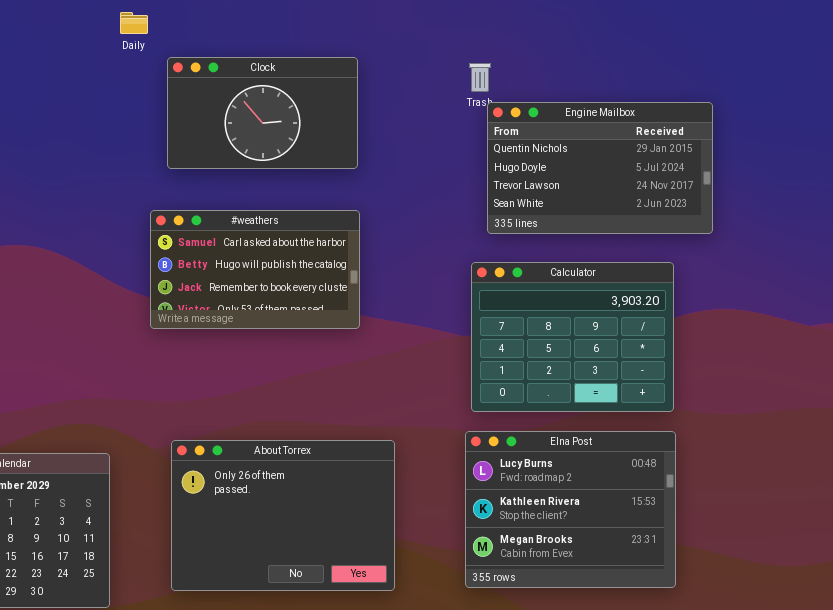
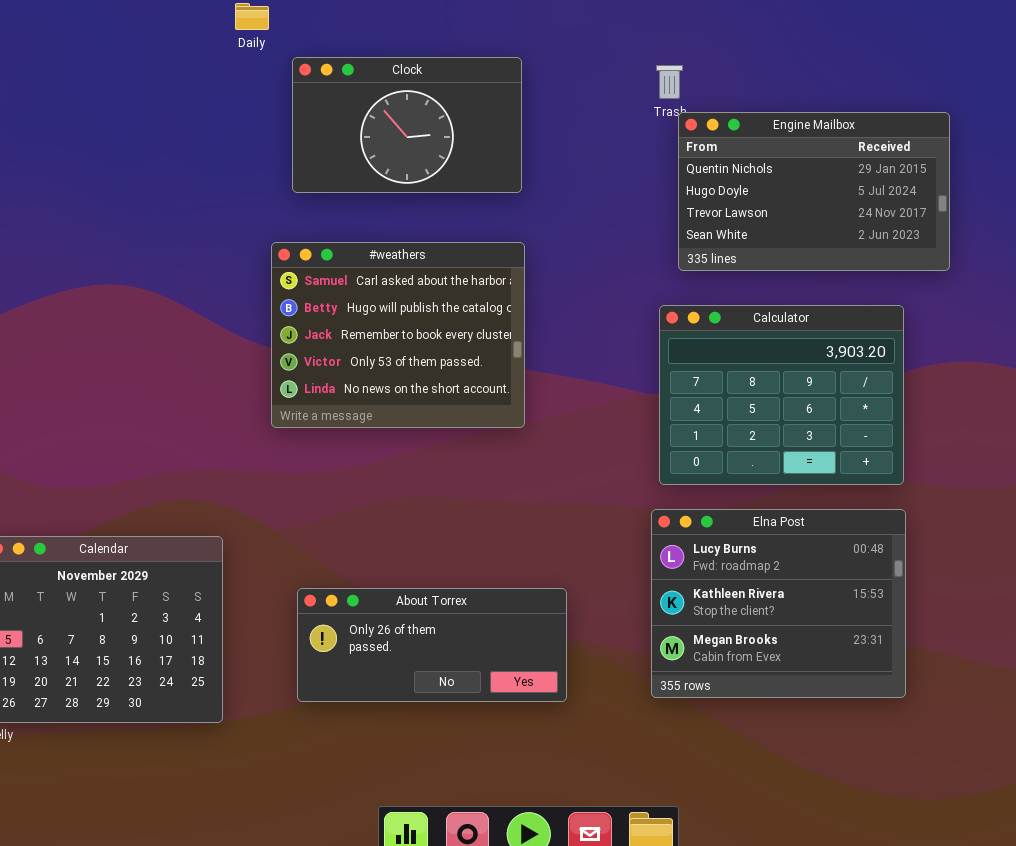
#weathers: [150,210,360,329] -> [271,242,525,428], resized
About Torrex: [171,440,395,591] -> [297,588,567,702], resized

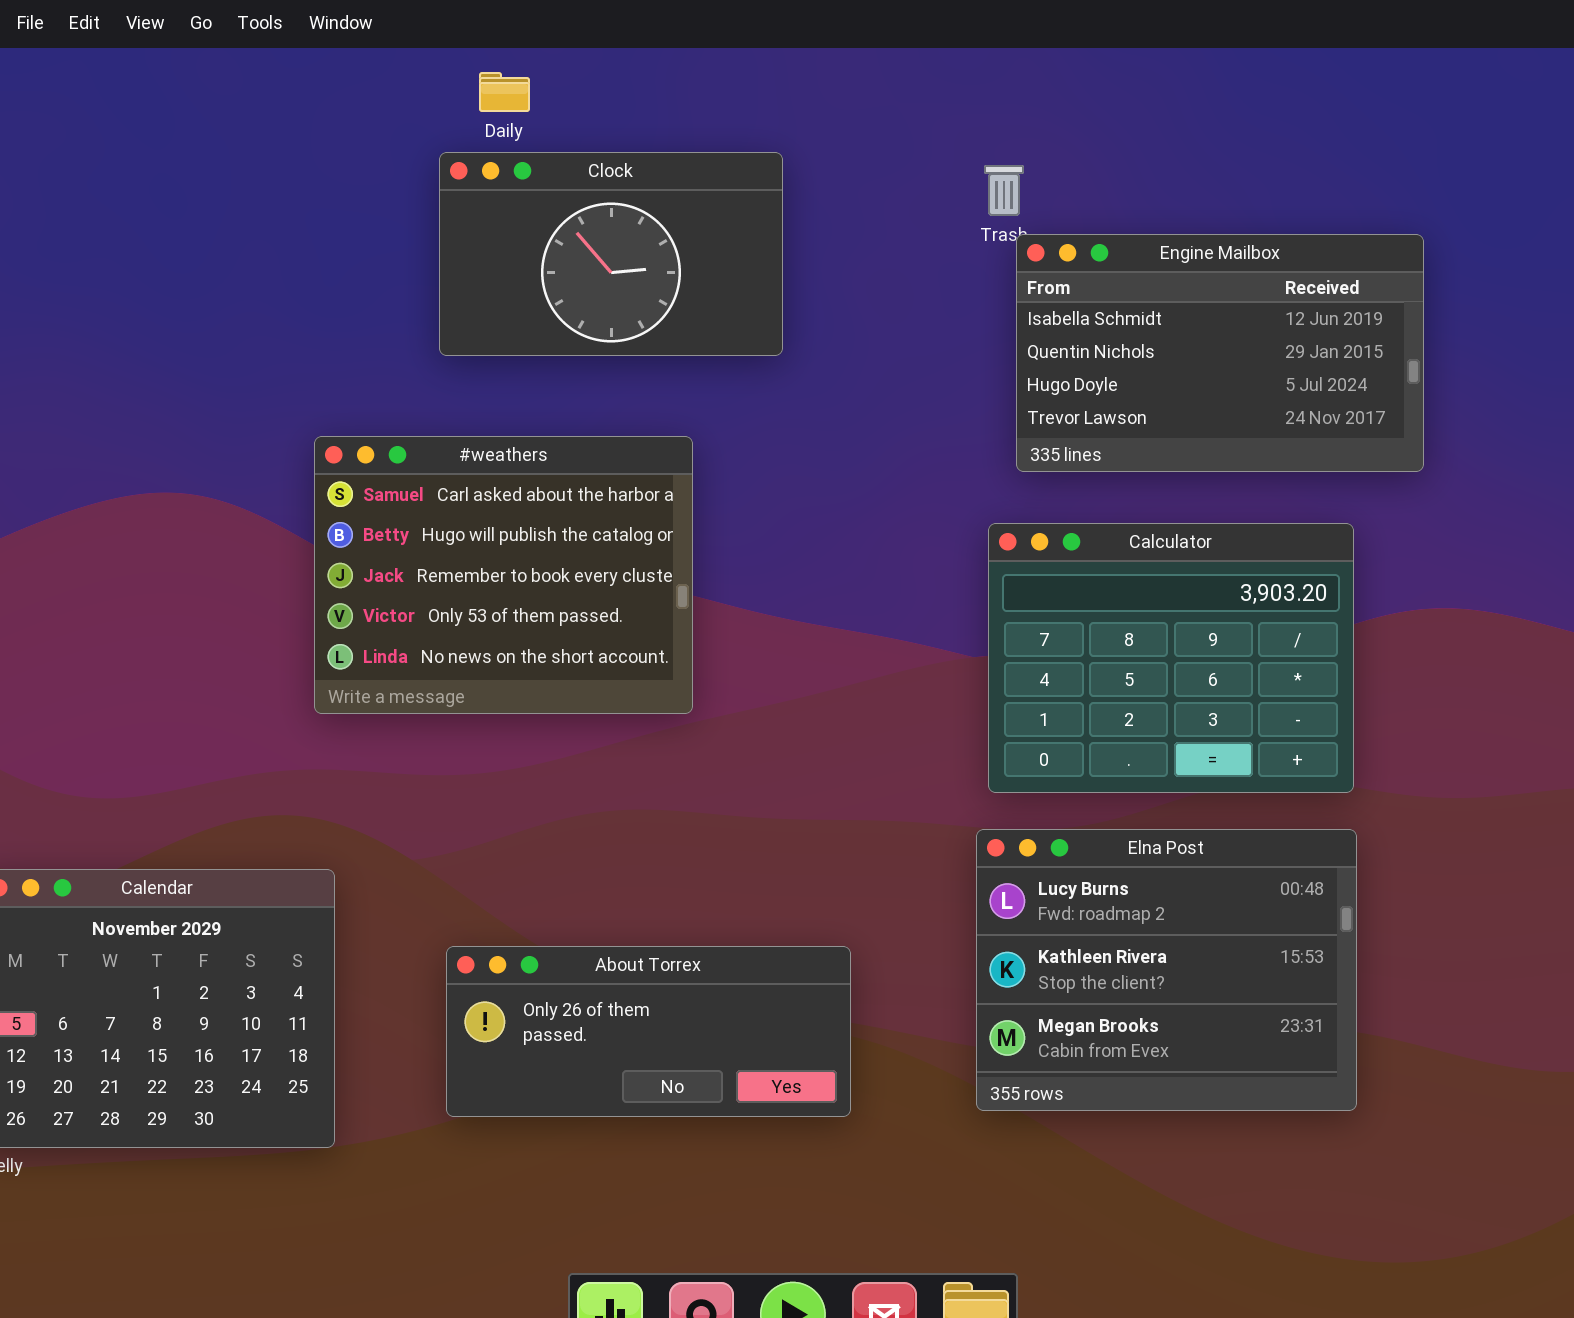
Daily: [235,3,269,30] -> [479,72,530,112], moved
Engine Mailbox: [678,112,950,271] -> [1016,234,1424,472], scrolled up 1 row
#weathers: [271,242,525,428] -> [314,436,693,714], moved

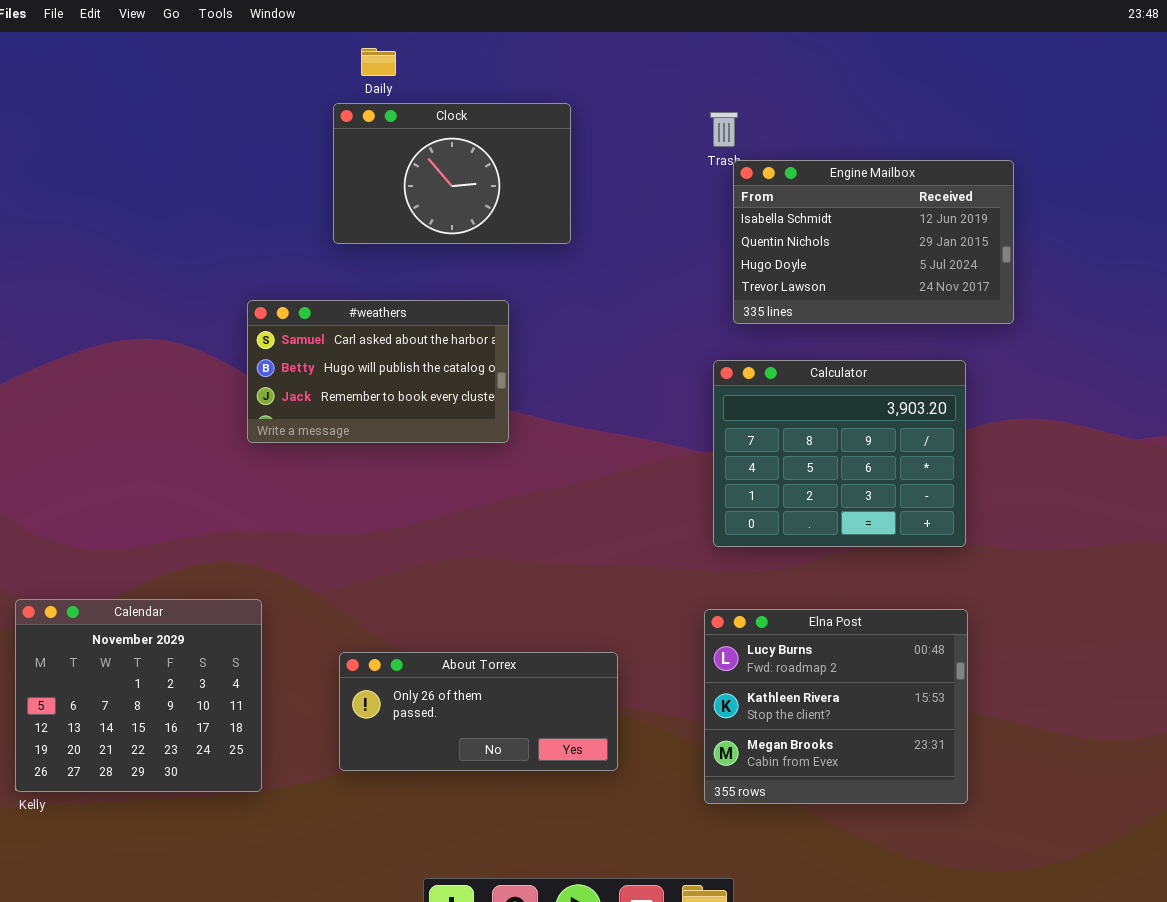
#weathers: [314,436,693,714] -> [247,300,509,443], resized
Elna Post: [976,829,1357,1111] -> [704,609,968,804], moved

